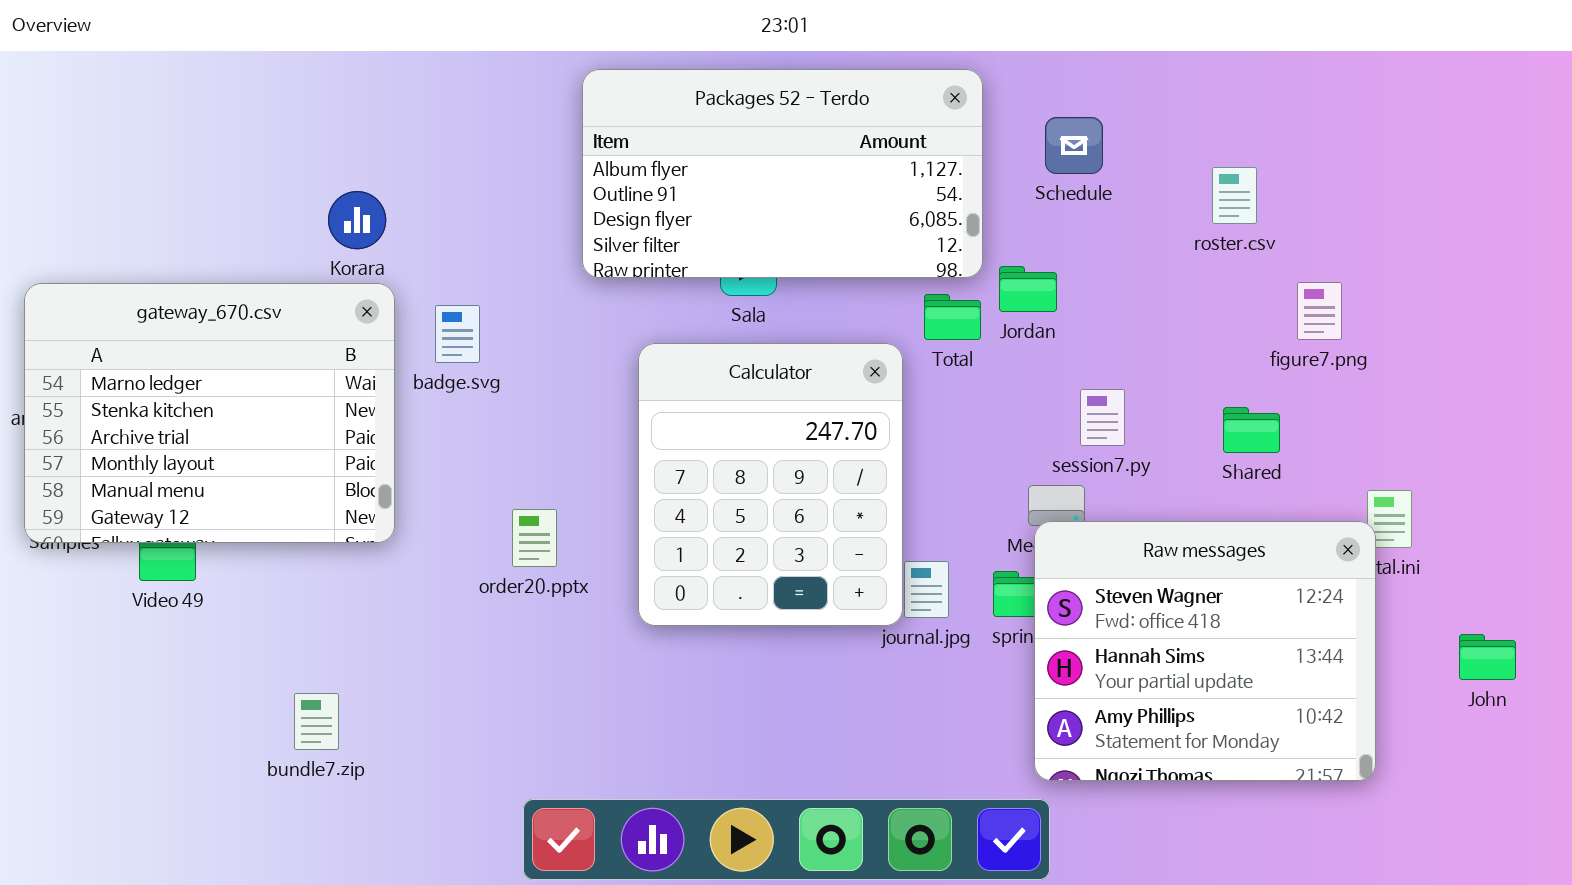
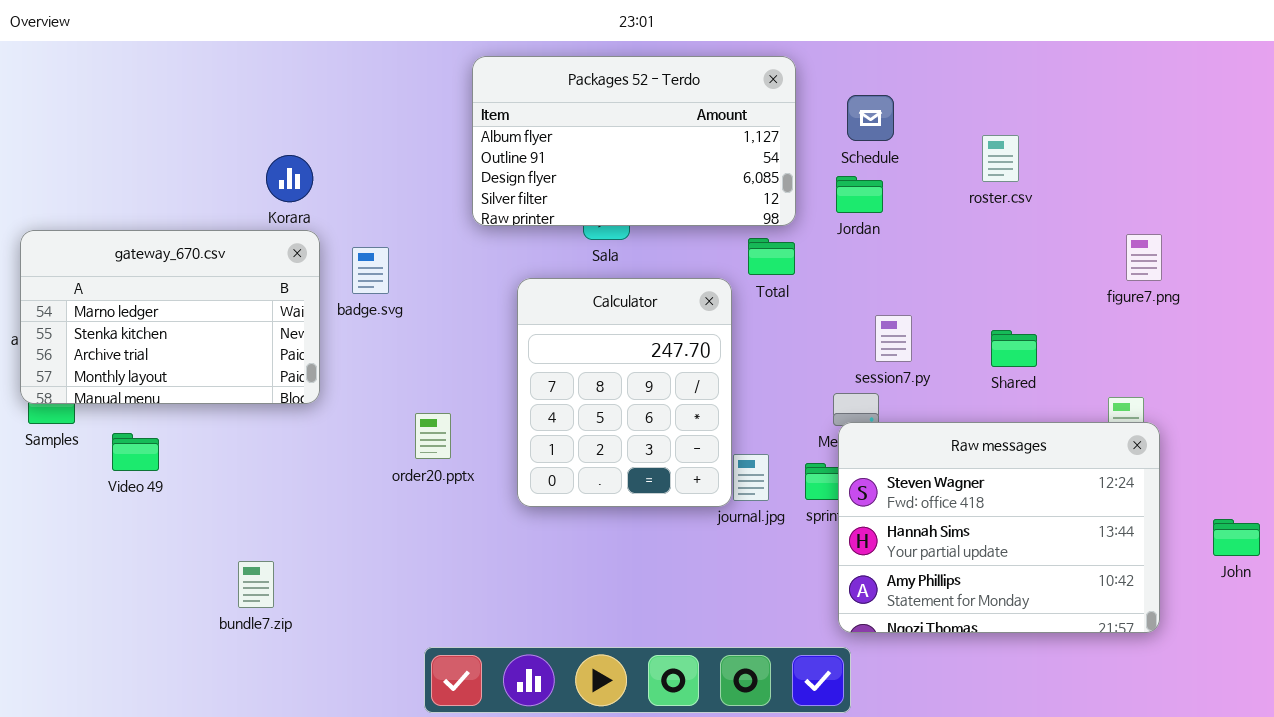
Jordan: [999,266,1057,312] -> [836,176,883,213], moved
figure7.png: [1297,282,1342,340] -> [1126,234,1162,281], moved
gateway_670.csv: [24,283,395,543] -> [20,230,320,404], resized
Raw messages: [1034,521,1376,781] -> [838,422,1160,633], resized
John: [1459,634,1516,680] -> [1213,519,1260,556], moved

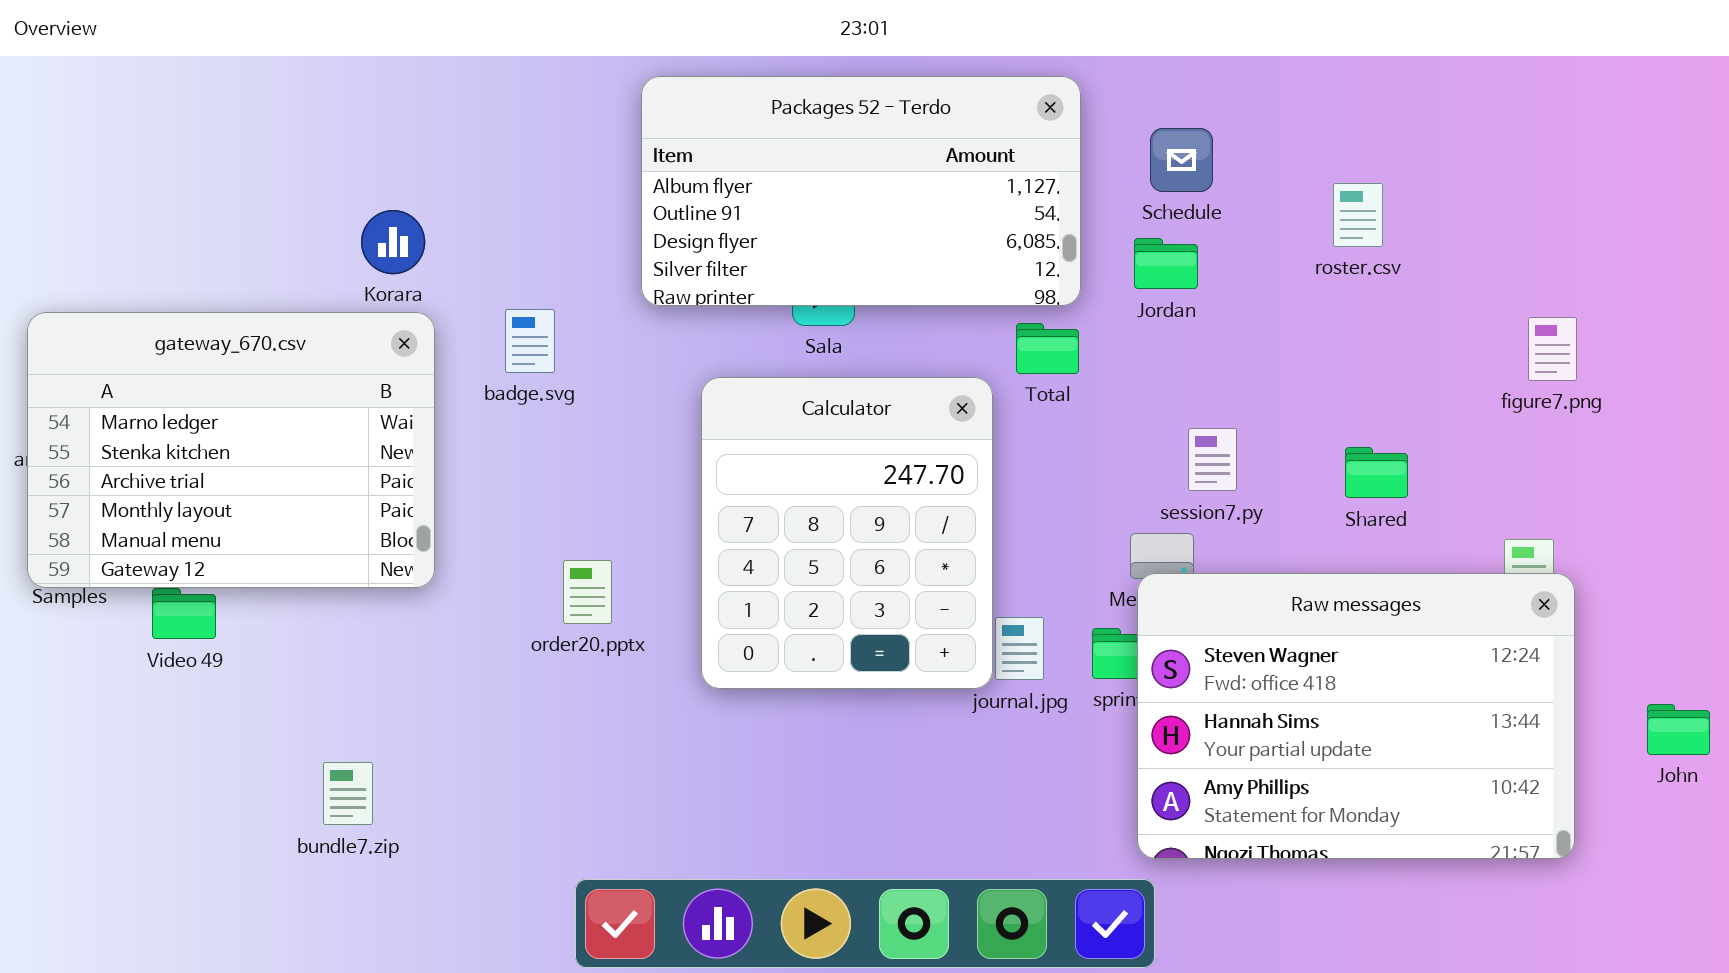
gateway_670.csv: [20,230,320,404] -> [27,312,435,588], resized
badge.svg: [352,247,389,294] -> [505,309,555,373], moved

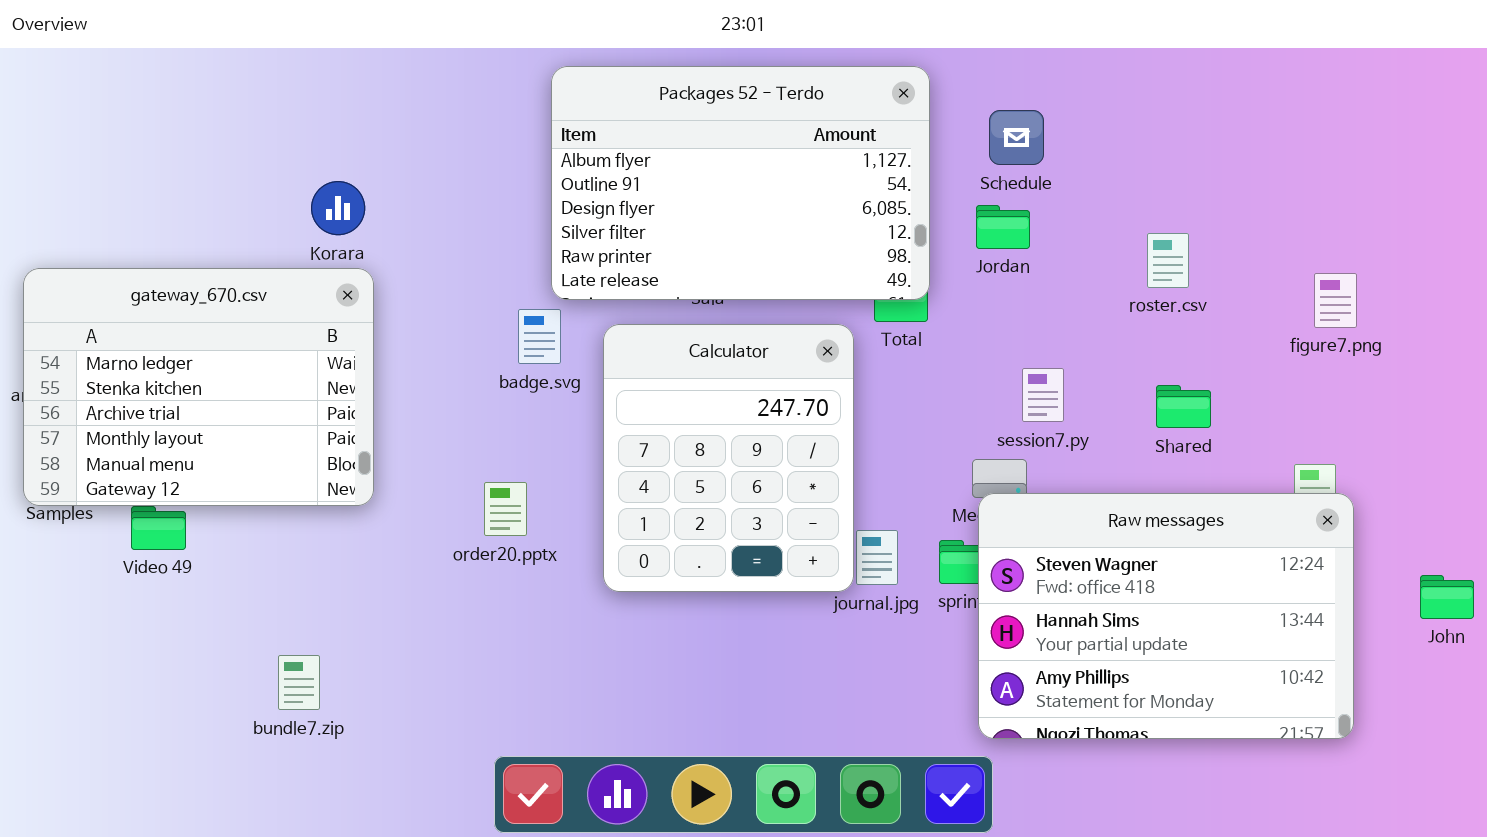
Packages 52 - Terdo: [641,76,1081,306] -> [551,66,930,300], resized
roster.csv: [1333,183,1383,247] -> [1147,233,1189,288], moved
badge.svg: [505,309,555,373] -> [518,309,561,364], moved
John: [1647,704,1710,755] -> [1420,575,1474,619], moved

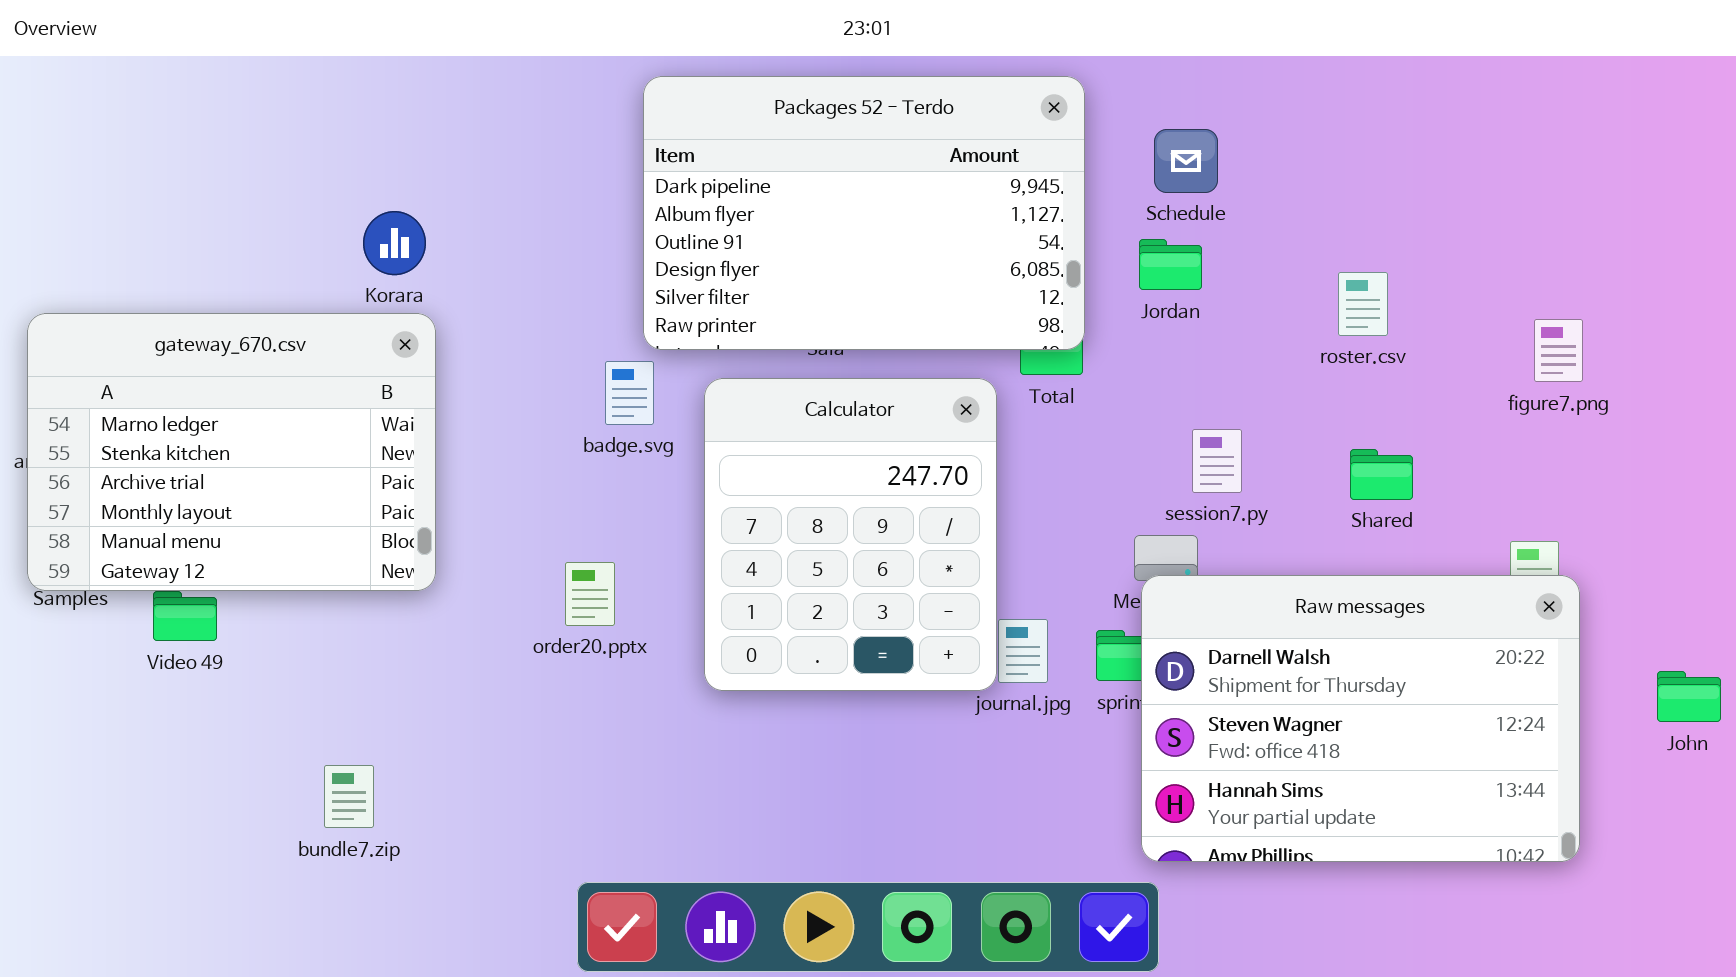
Packages 52 - Terdo: [551,66,930,300] -> [643,76,1085,350], scrolled up 1 row
Raw messages: [978,493,1354,739] -> [1141,575,1580,862], scrolled up 1 row

